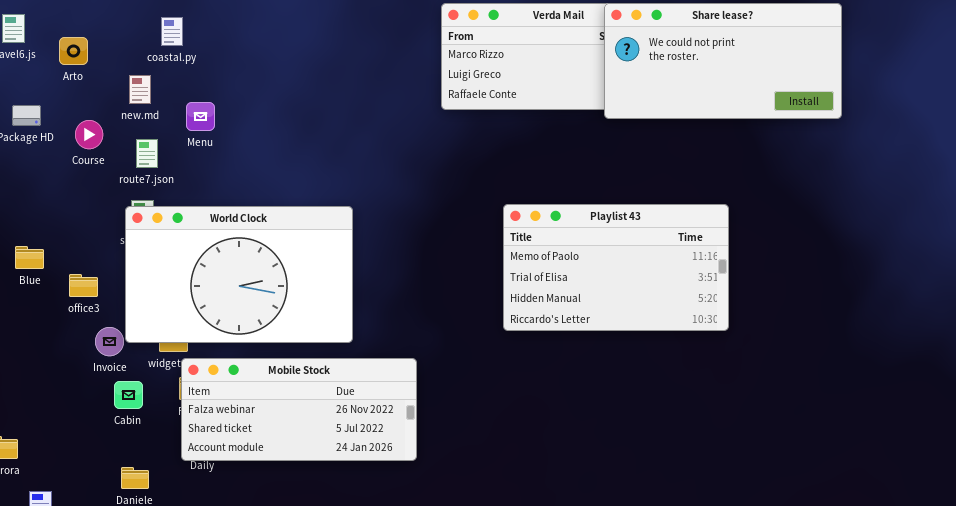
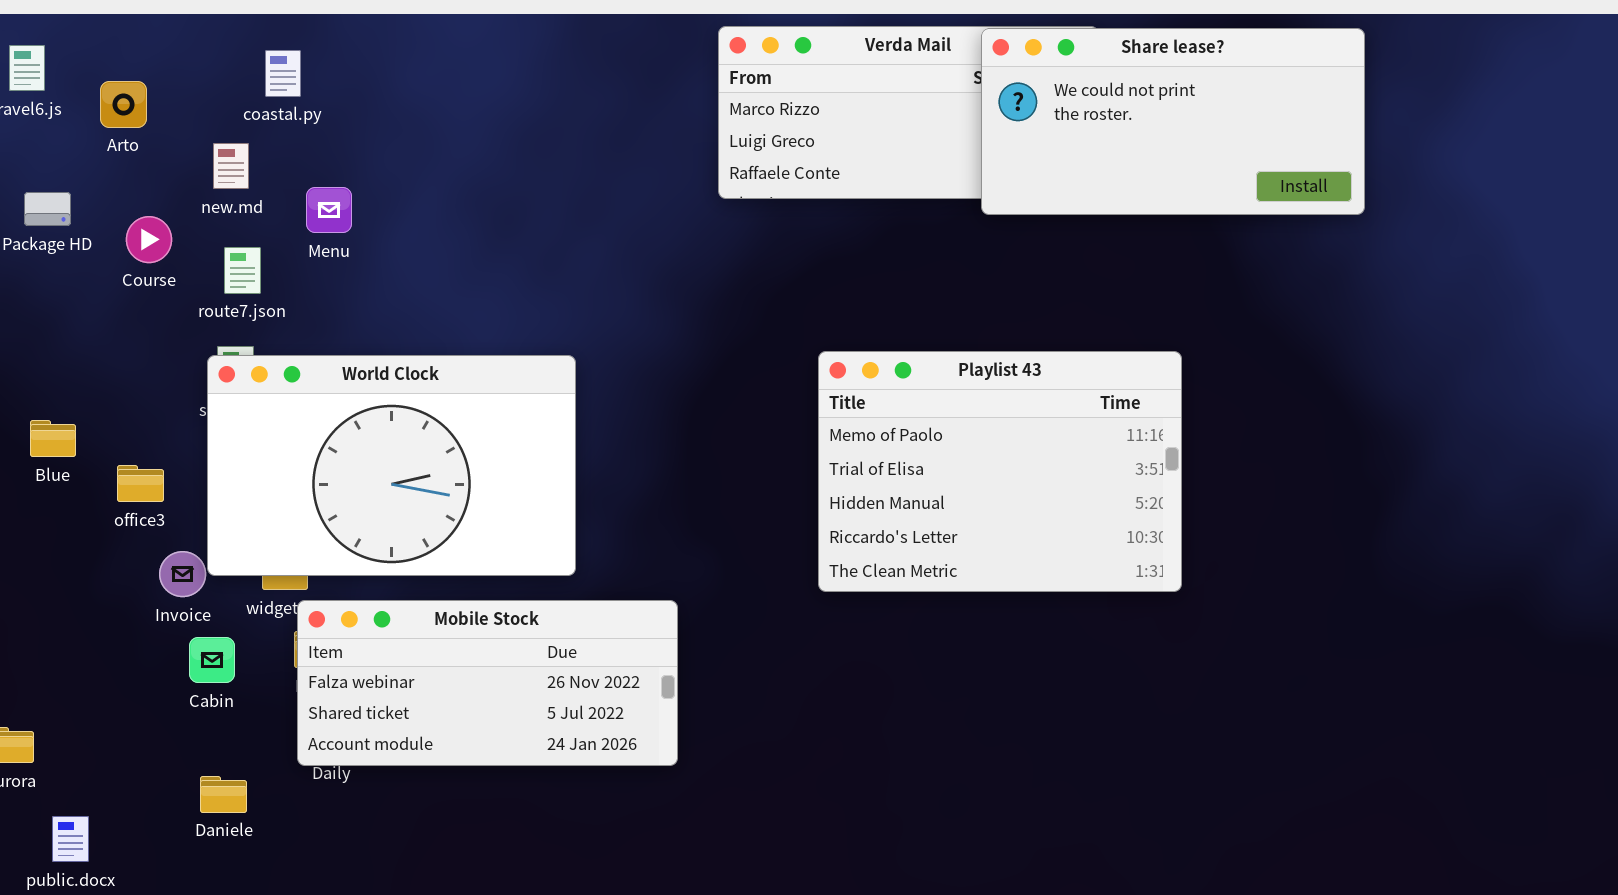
Playlist 43: [503,204,729,331] -> [818,351,1182,592], resized

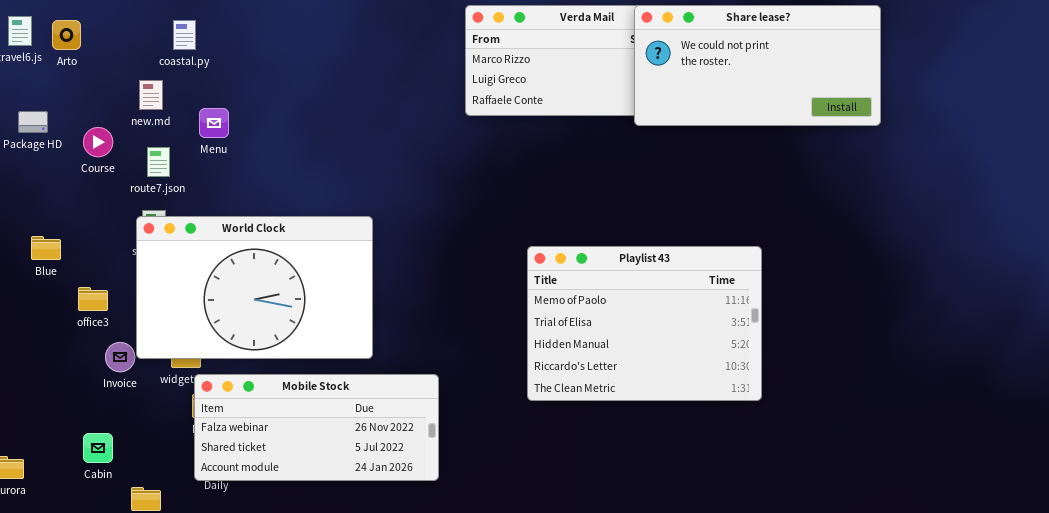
Arto: [100,81,147,128] -> [52,20,81,50], moved
Playlist 43: [818,351,1182,592] -> [527,246,762,401], moved
Blue: [30,420,76,457] -> [31,236,61,260], moved
Cabin: [189,637,235,683] -> [83,433,113,463], moved

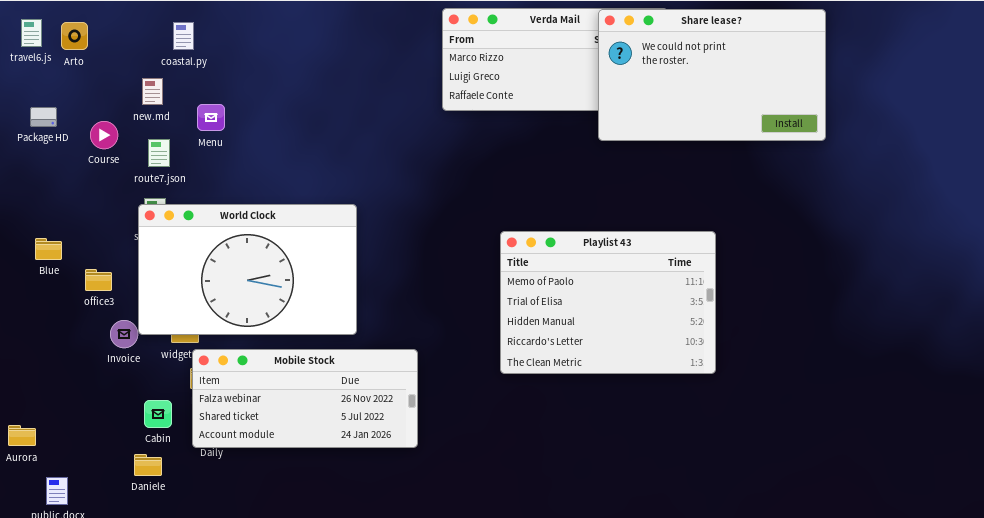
Share lease?: [634,5,881,126] -> [598,9,826,141], resized
Blue: [31,236,61,260] -> [35,238,62,260], moved
Cabin: [83,433,113,463] -> [144,400,172,428], moved

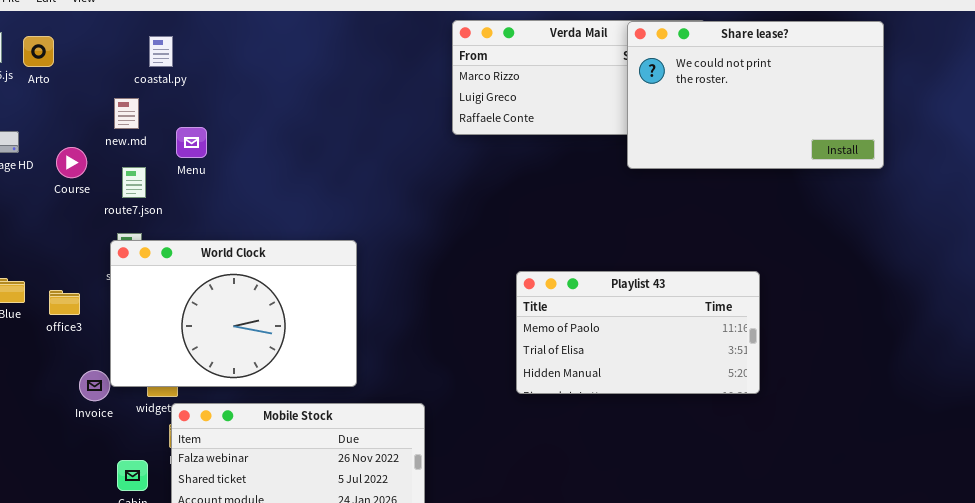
Playlist 43: [500,231,716,374] -> [516,271,760,394], resized
office3: [85,269,112,291] -> [49,290,80,315], moved

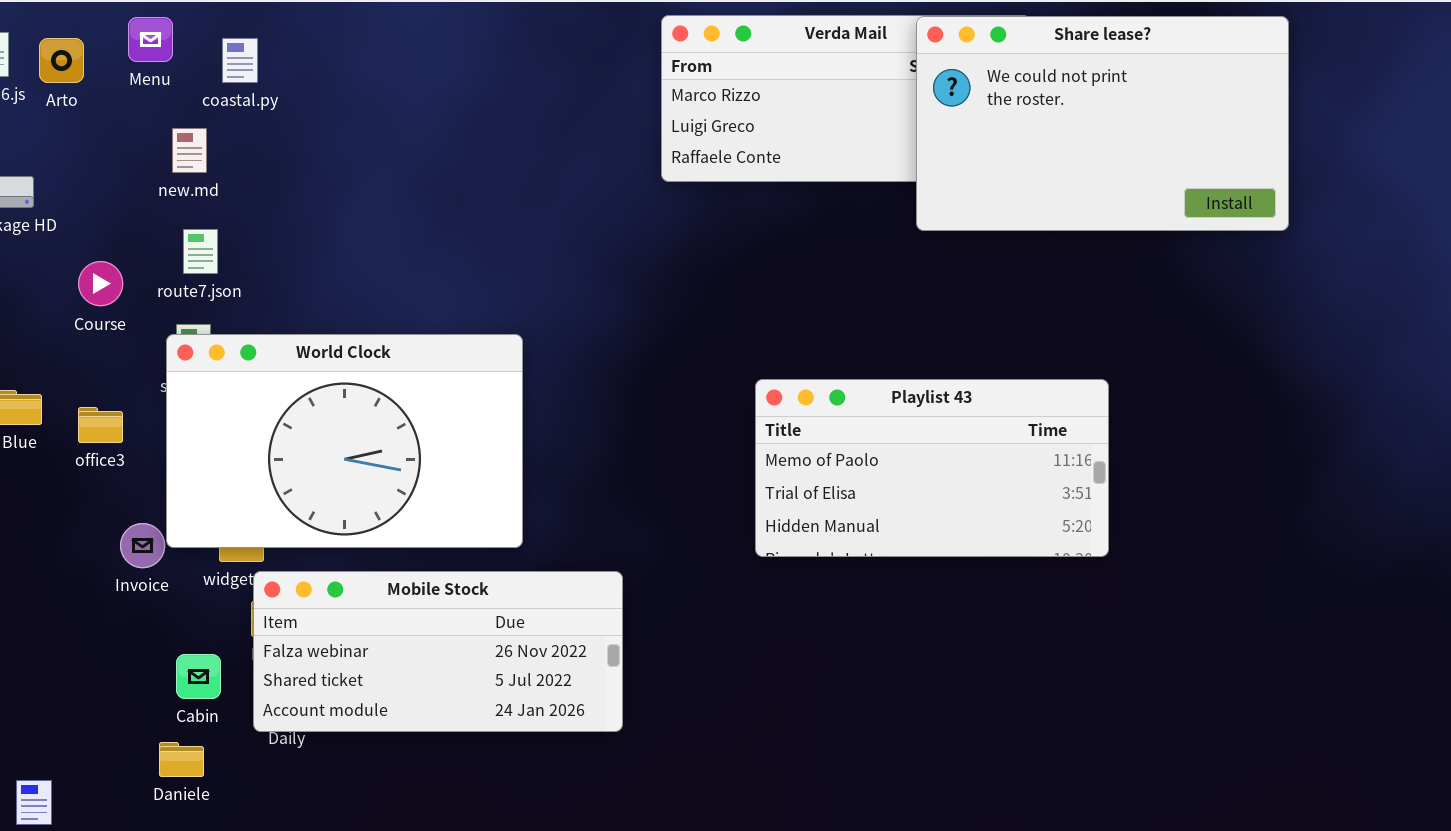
Menu: [176,127,207,158] -> [128,17,173,62], moved
Course: [56,147,87,178] -> [78,261,123,306], moved

